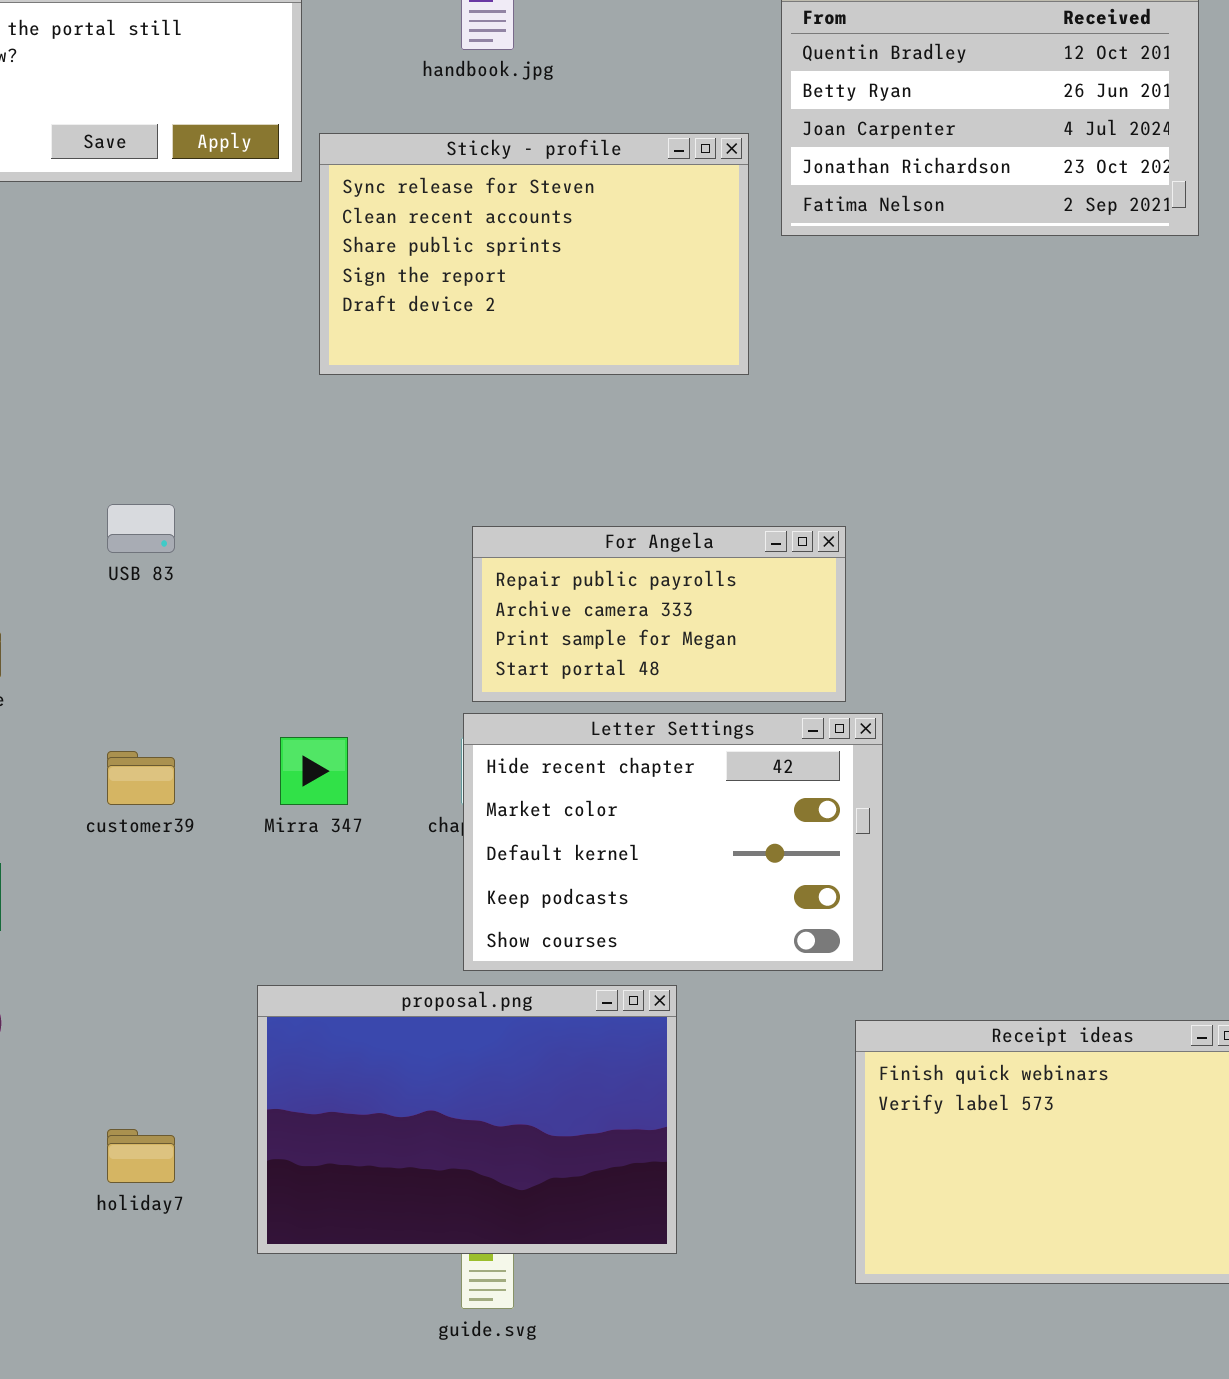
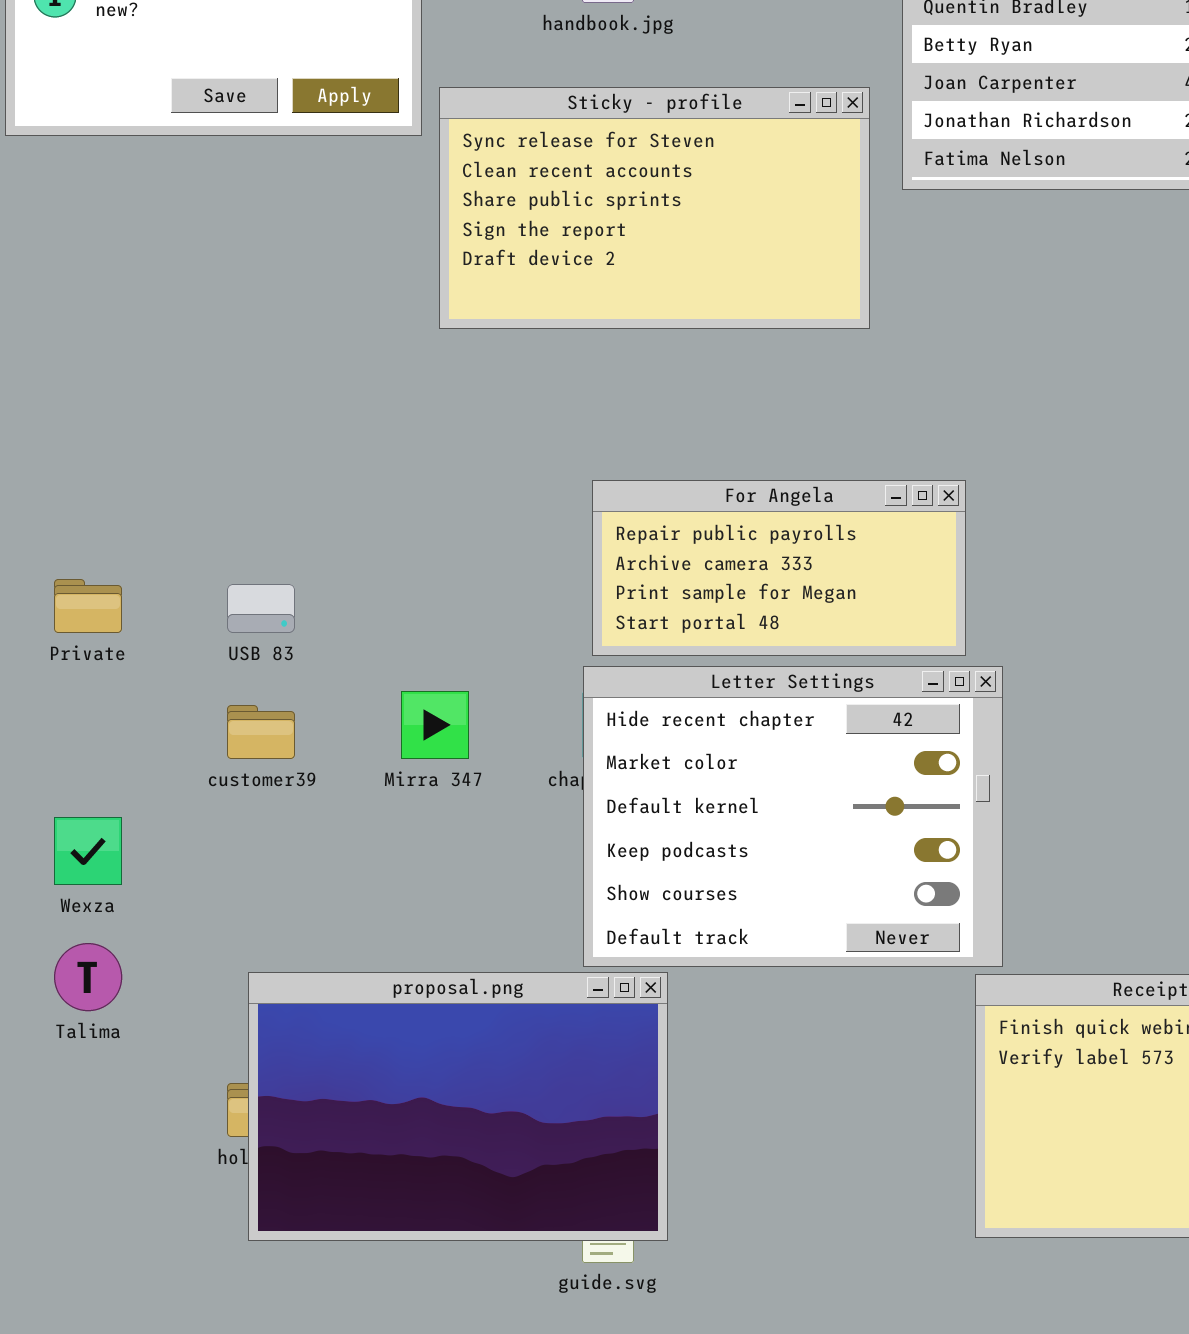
USB 83: [107,504,175,553] -> [227,584,295,633], moved
Letter Settings: [463,713,883,971] -> [583,666,1003,967], resized
proposal.png: [257,985,677,1254] -> [248,972,668,1241], moved

